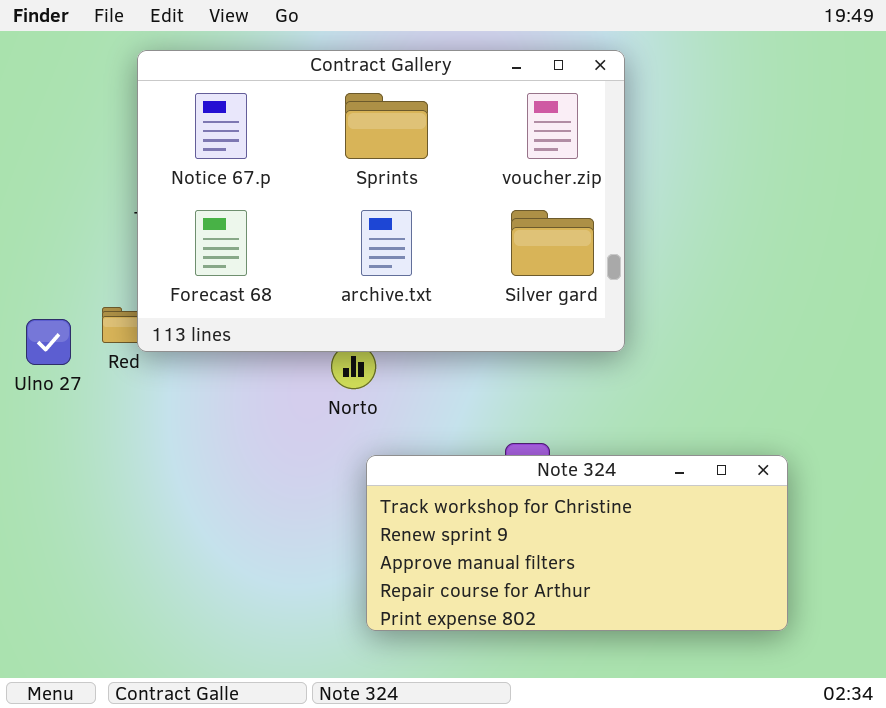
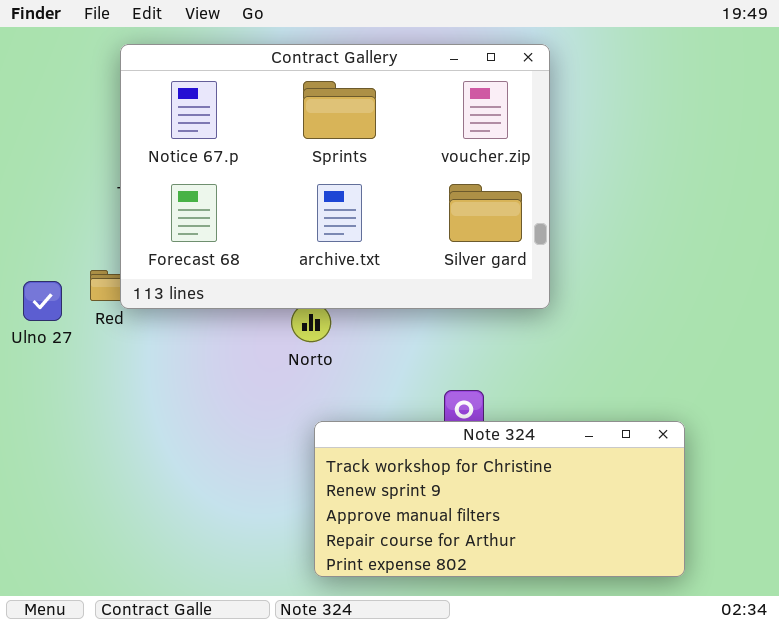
Note 324: [366,455,788,631] -> [314,421,685,577], moved

